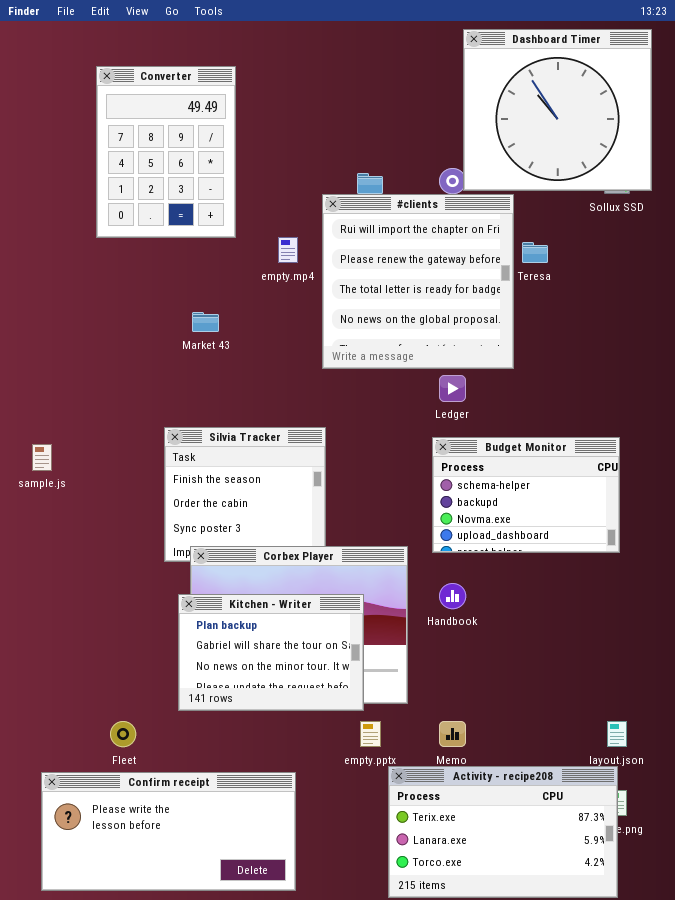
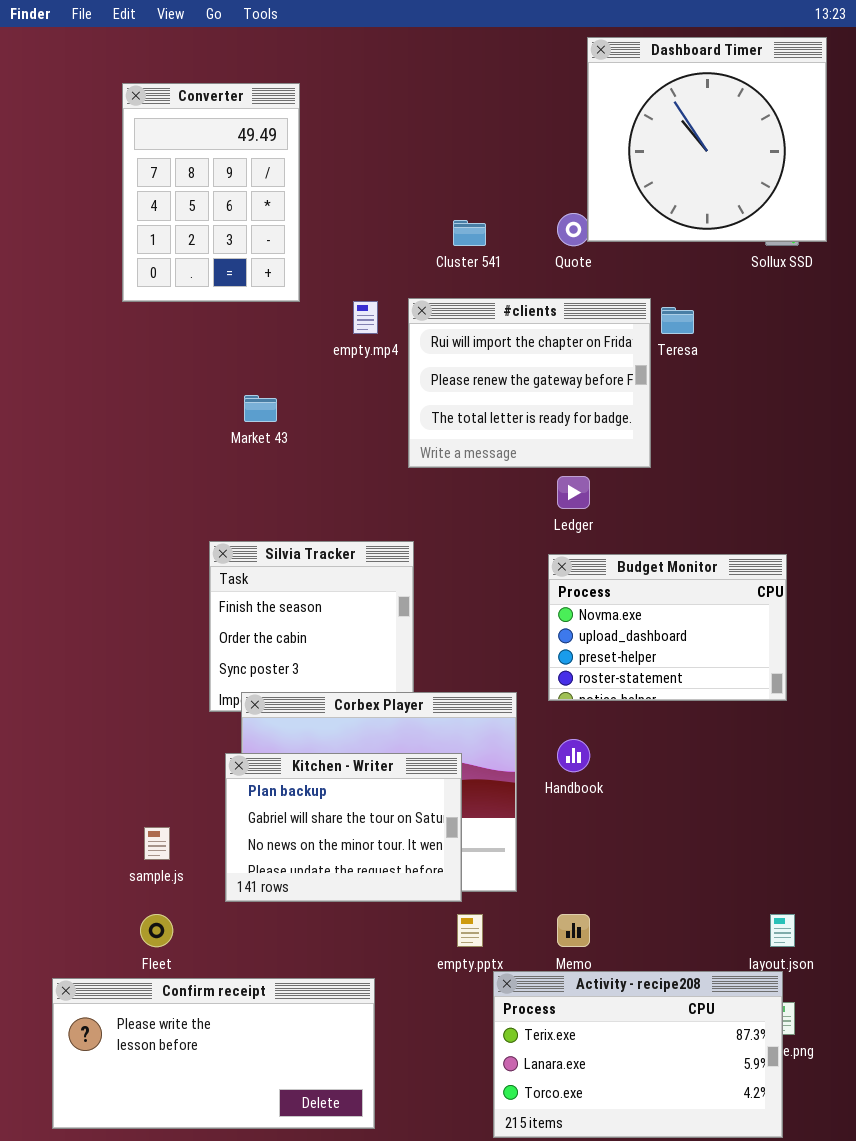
#clients: [322,194,514,369] -> [408,298,651,468], resized
Budget Monitor: [432,437,620,553] -> [548,554,787,701], scrolled down 2 rows
sample.js: [32,444,52,471] -> [144,827,170,860], moved

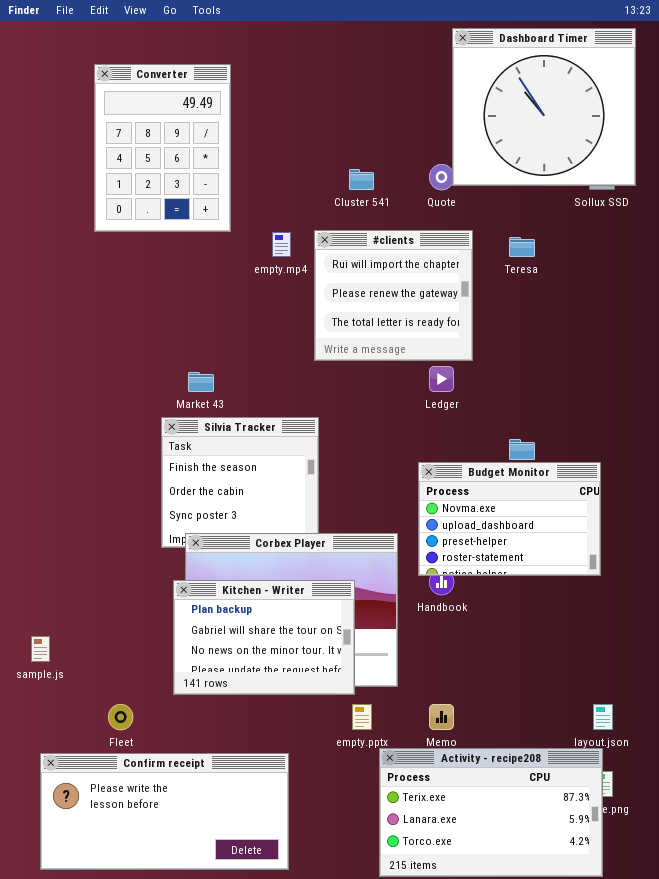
#clients: [408,298,651,468] -> [314,230,473,361], resized
Market 43: [244,395,277,422] -> [188,372,214,392], moved
Budget Monitor: [548,554,787,701] -> [418,462,601,576], moved
sample.js: [144,827,170,860] -> [31,636,50,662], moved

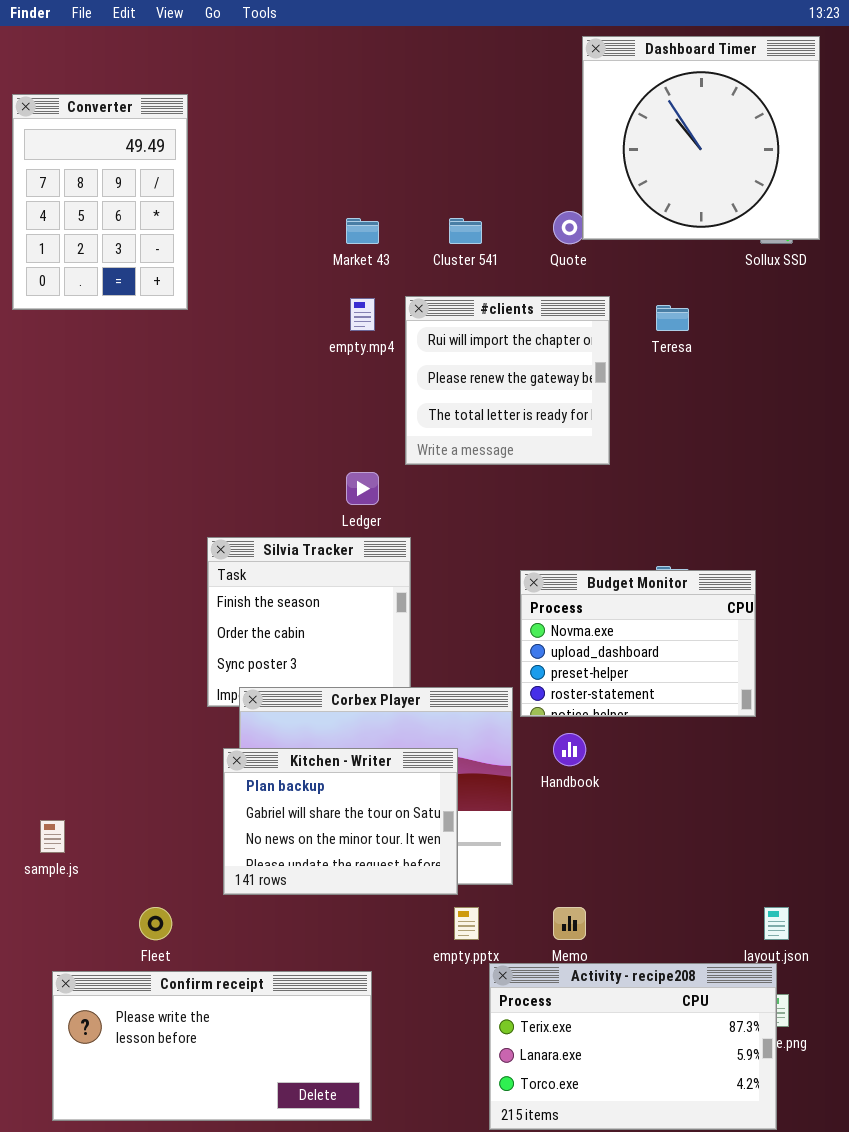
Converter: [94,64,231,232] -> [12,94,188,310], moved
Ledger: [429,366,454,392] -> [346,472,379,505], moved
Market 43: [188,372,214,392] -> [346,218,379,244], moved
Budget Monitor: [418,462,601,576] -> [520,570,756,717], moved

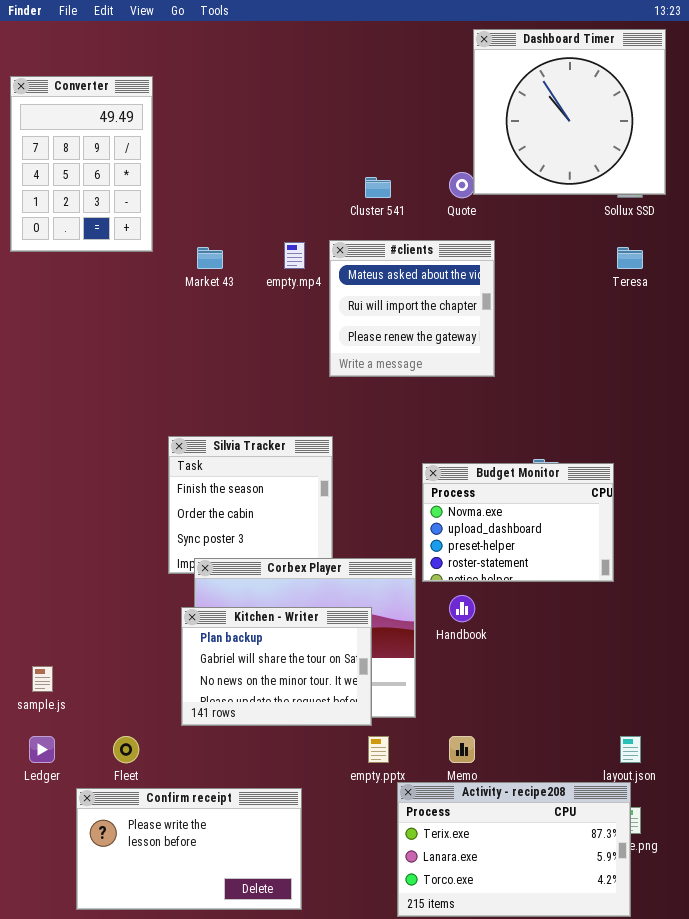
Market 43: [346,218,379,244] -> [197,247,223,269], moved
#clients: [405,296,610,465] -> [329,240,495,377], scrolled up 1 row
Teresa: [656,305,689,331] -> [617,247,643,269], moved
Ledger: [346,472,379,505] -> [29,736,55,763], moved
Confirm receipt: [52,971,372,1121] -> [76,788,302,910], resized

